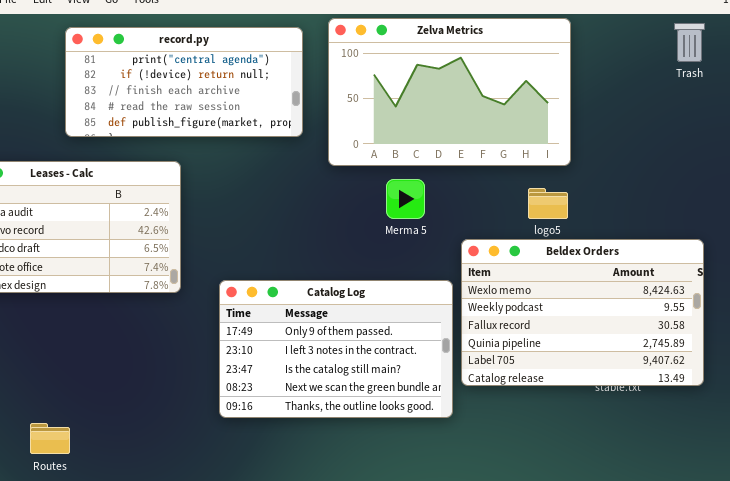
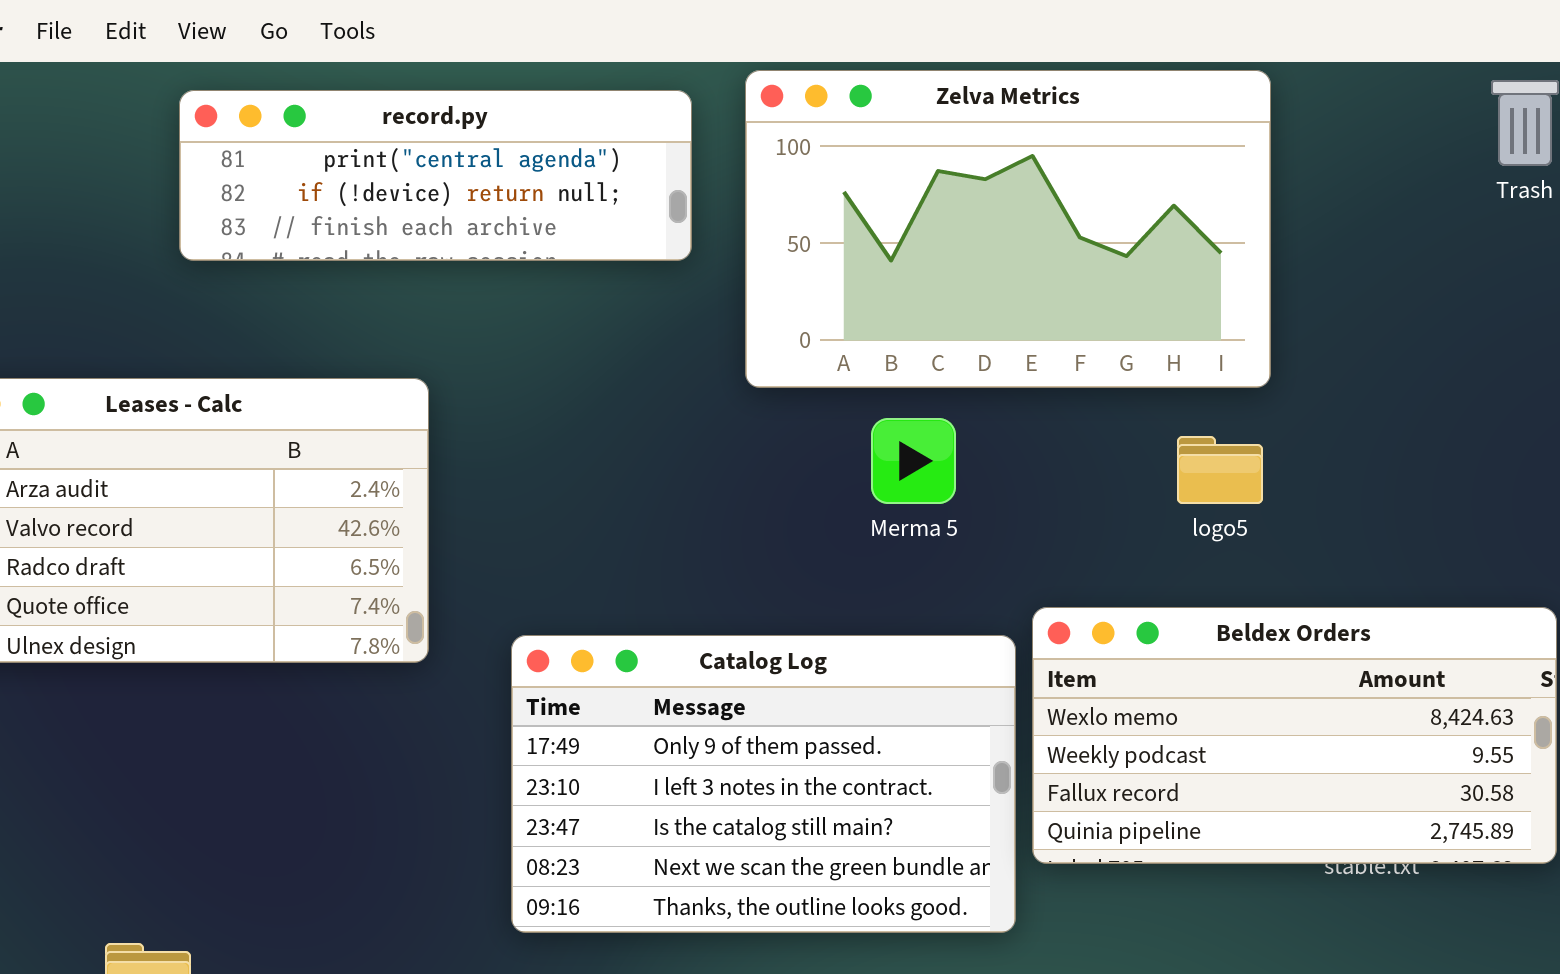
record.py: [65,27,303,137] -> [179,90,692,261], resized
Beldex Orders: [461,239,704,386] -> [1032,607,1557,864], resized

